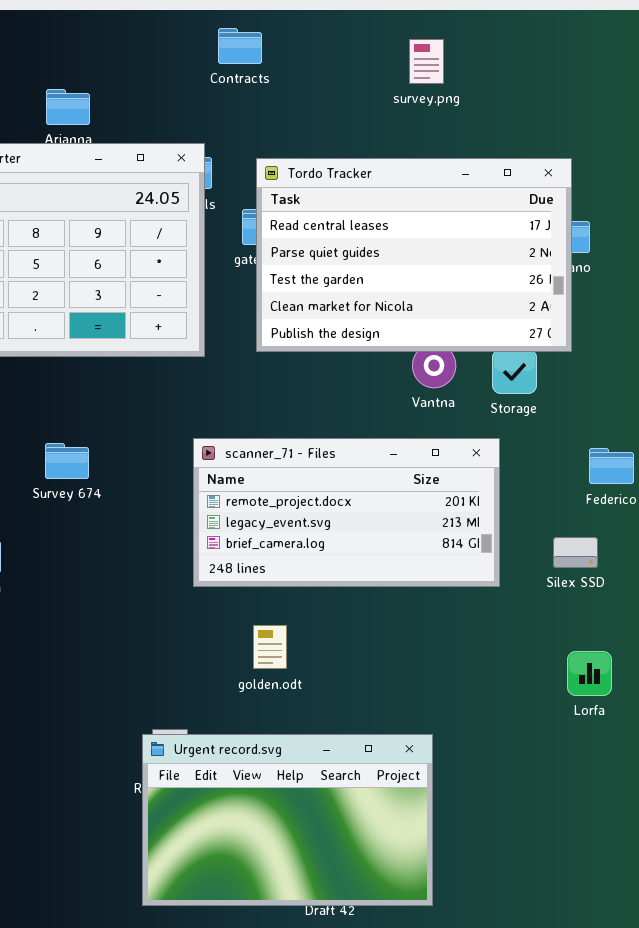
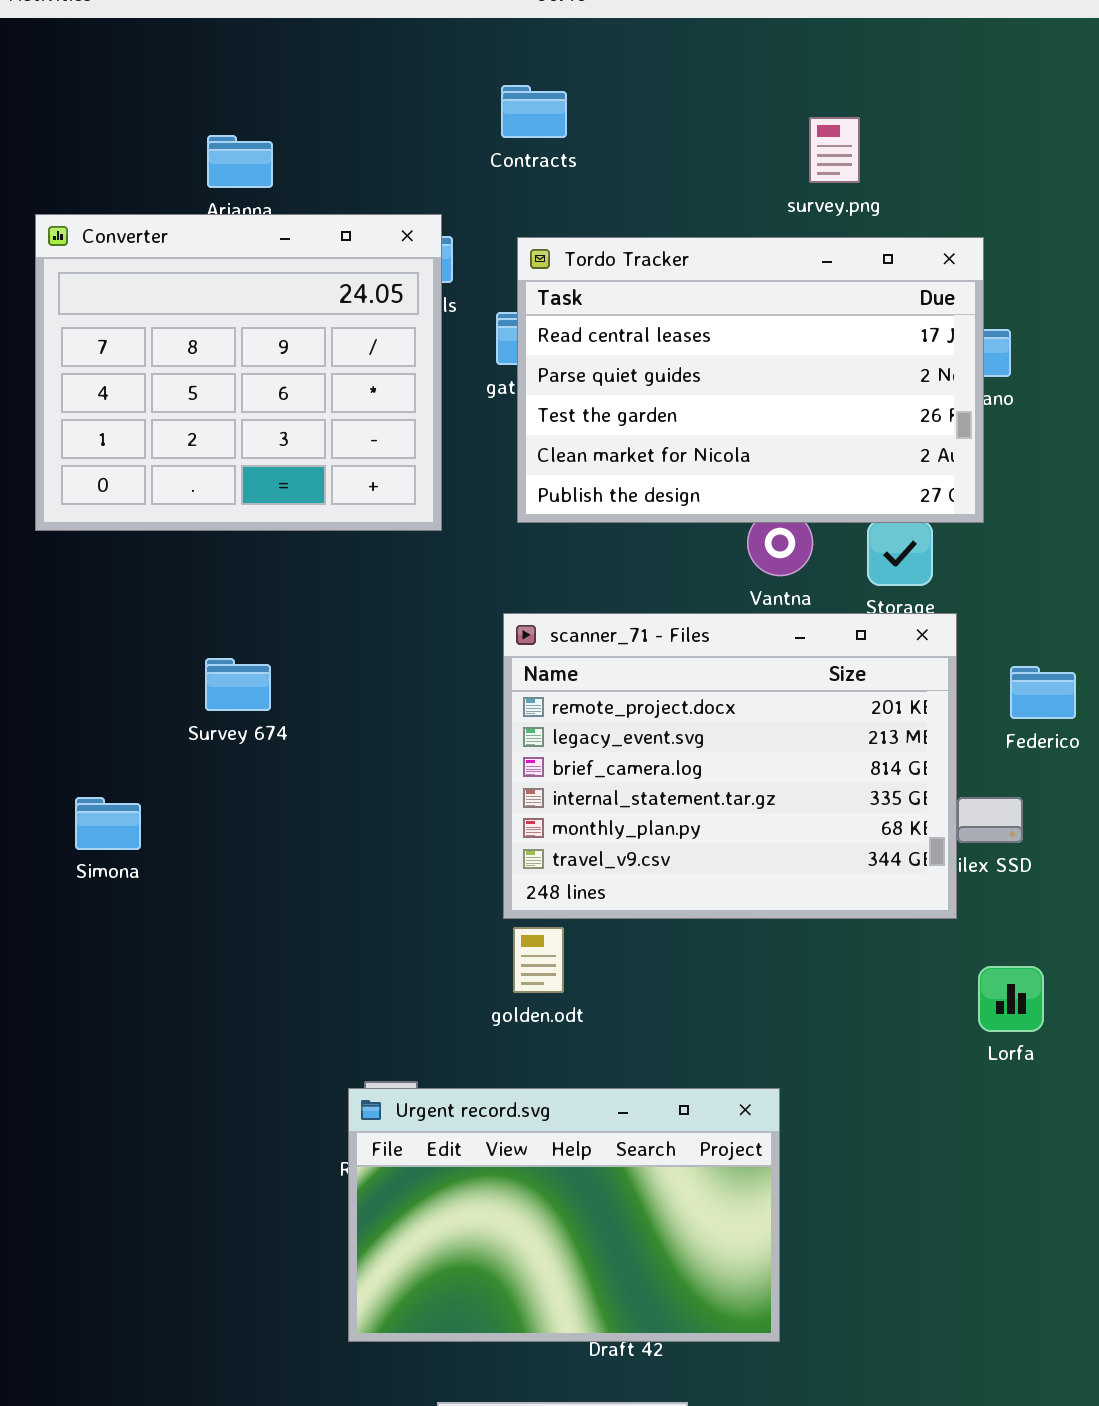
Contracts: [218,28,262,64] -> [501,85,567,138], moved
survey.png: [409,39,444,84] -> [809,117,860,183], moved
scanner_71 - Files: [193,438,500,587] -> [503,613,957,919], moved, resized

